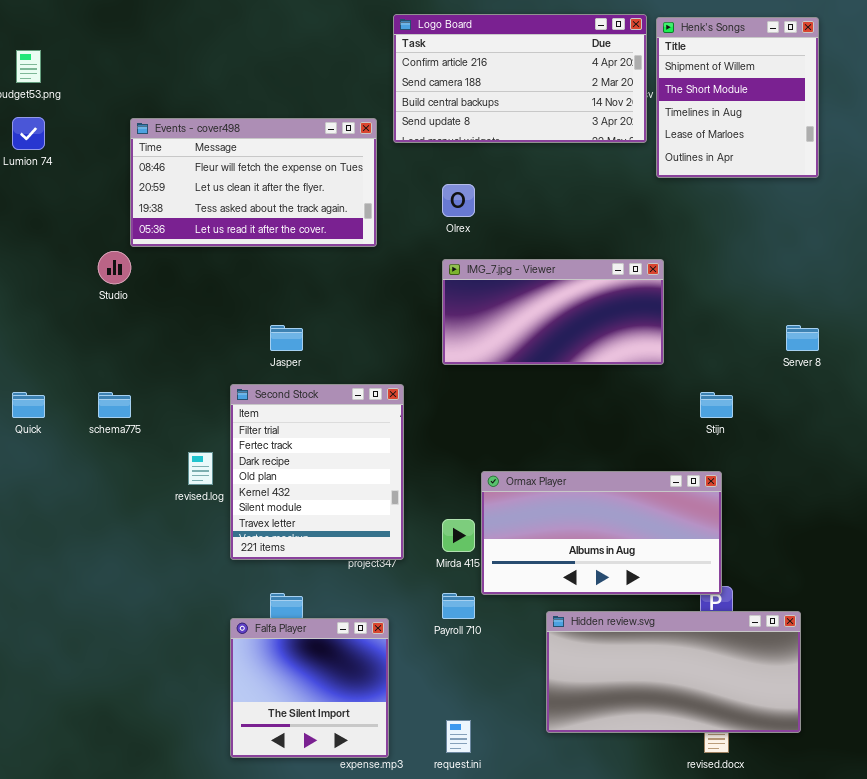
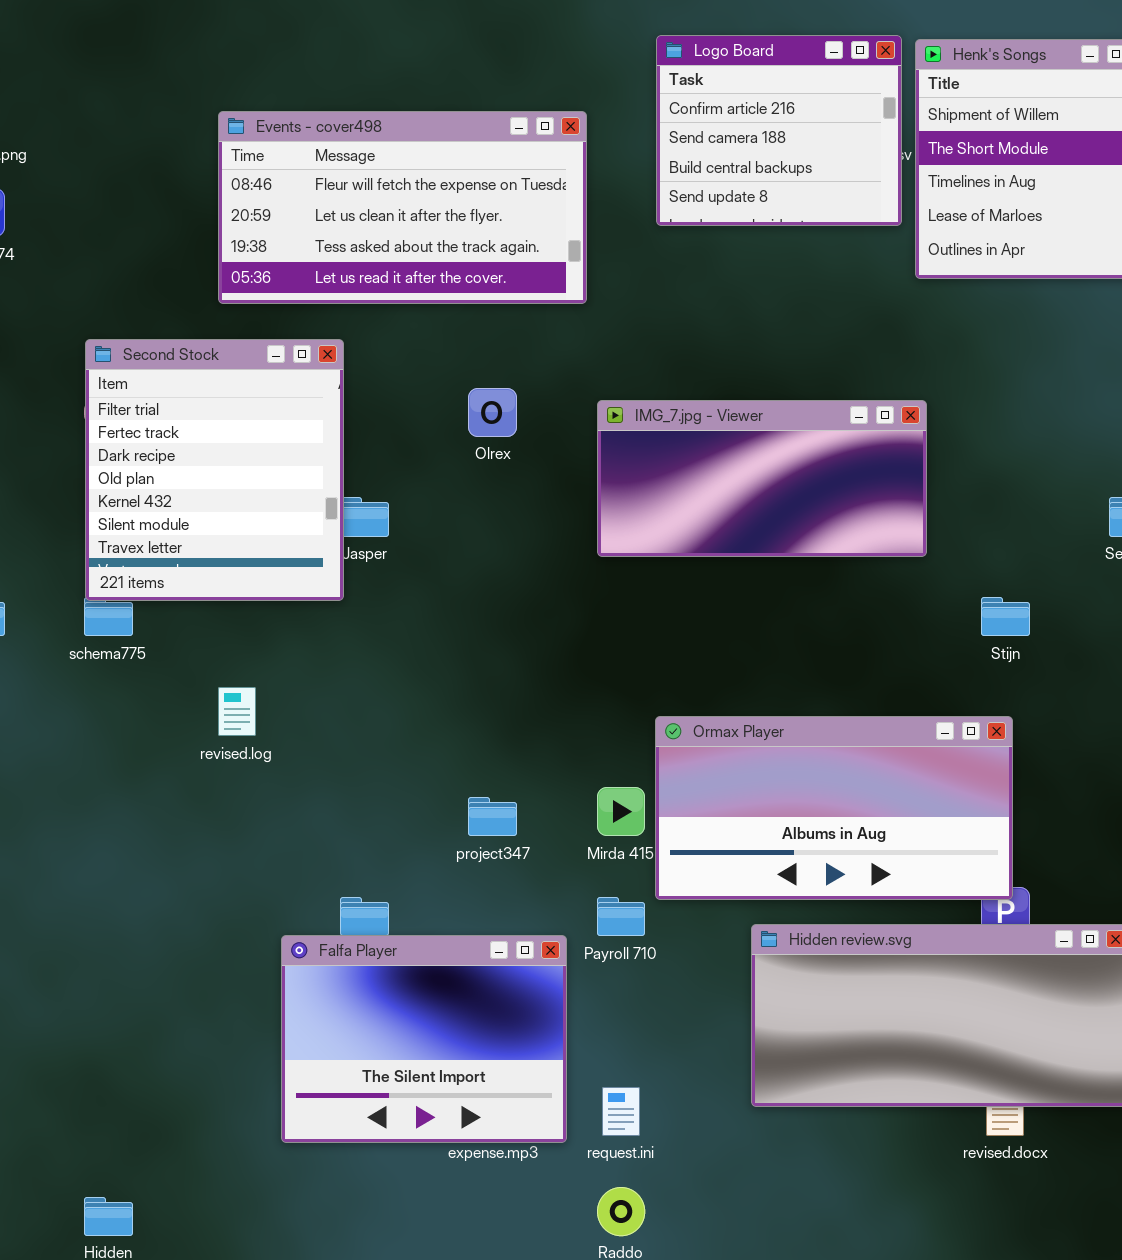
Logo Board: [393,14,647,143] -> [656,35,902,226], resized
Events - cover498: [130,118,377,247] -> [218,111,587,304], moved
Olrex: [442,184,475,217] -> [468,388,517,437], moved
Second Stock: [230,384,404,560] -> [85,339,344,601], moved
Falfa Player: [230,618,389,758] -> [281,935,567,1143], resized

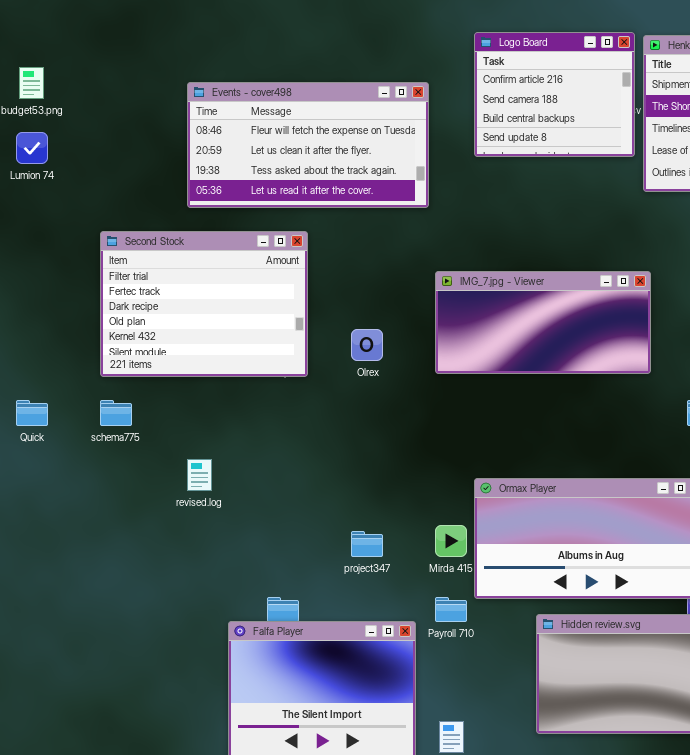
Second Stock: [85,339,344,601] -> [100,231,308,377], resized
Olrex: [468,388,517,437] -> [351,329,383,361], moved

